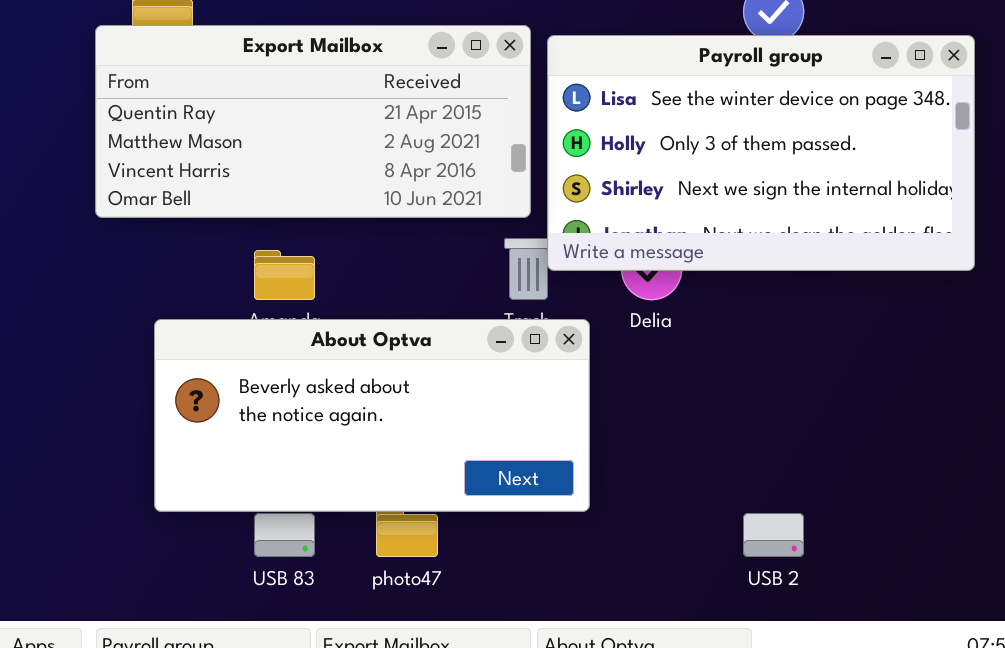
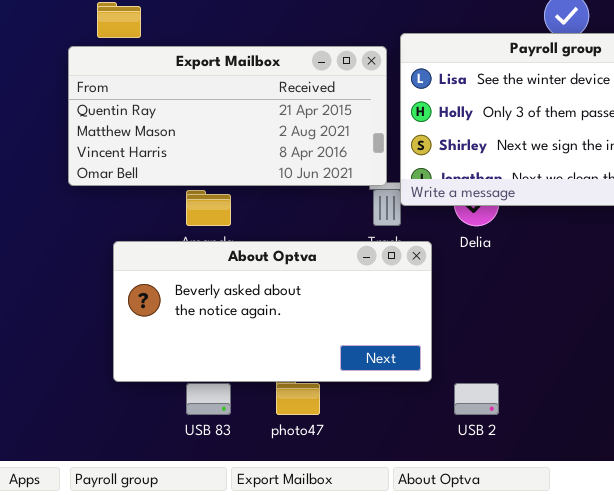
Export Mailbox: [95,25,531,218] -> [68,46,387,186], moved
USB 2: [743,513,804,557] -> [454,383,499,415], moved

